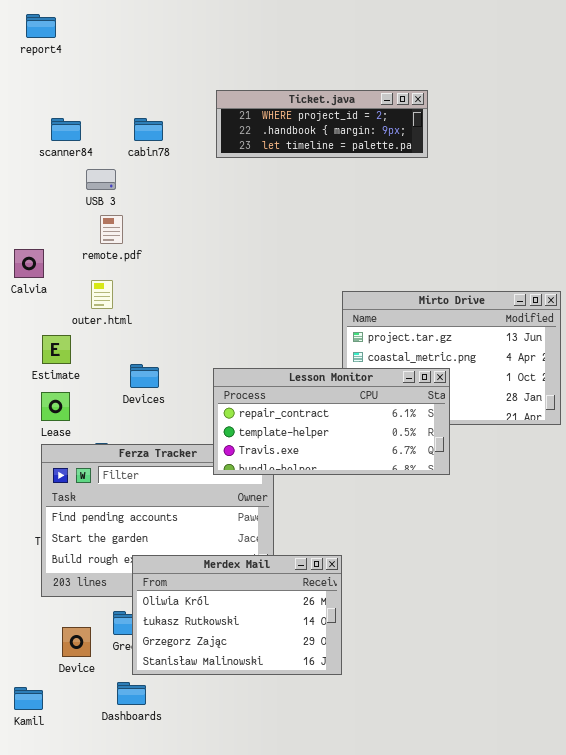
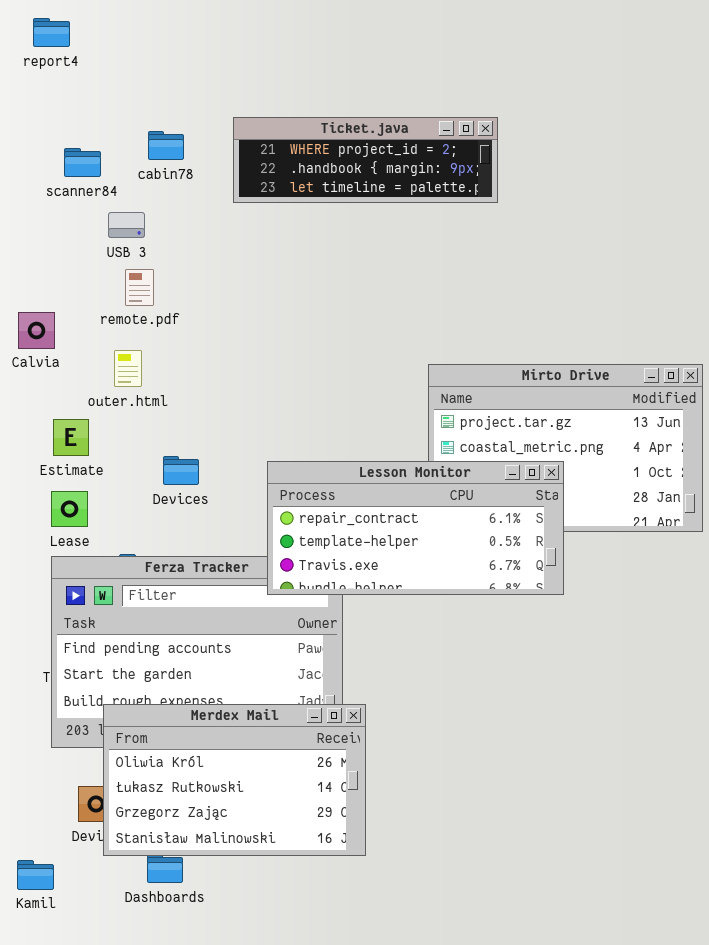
Ticket.java: [216,90,428,158] -> [233,117,498,203], moved
cabin78: [134,118,163,141] -> [148,131,184,160], moved
Merdex Mail: [132,555,342,675] -> [103,704,366,856], moved

